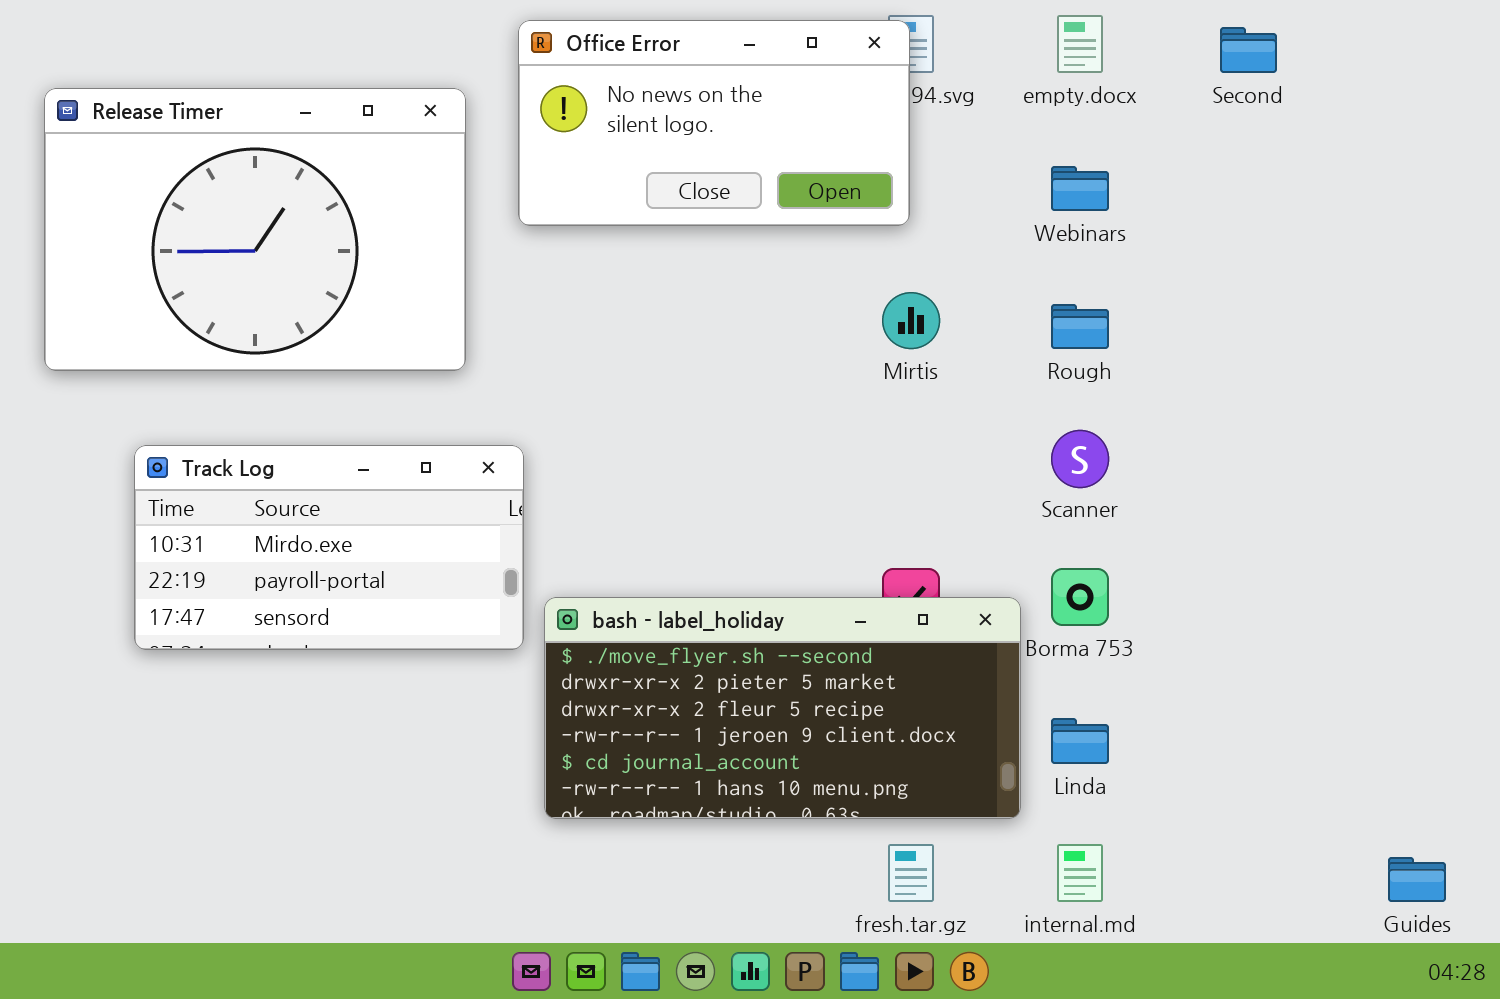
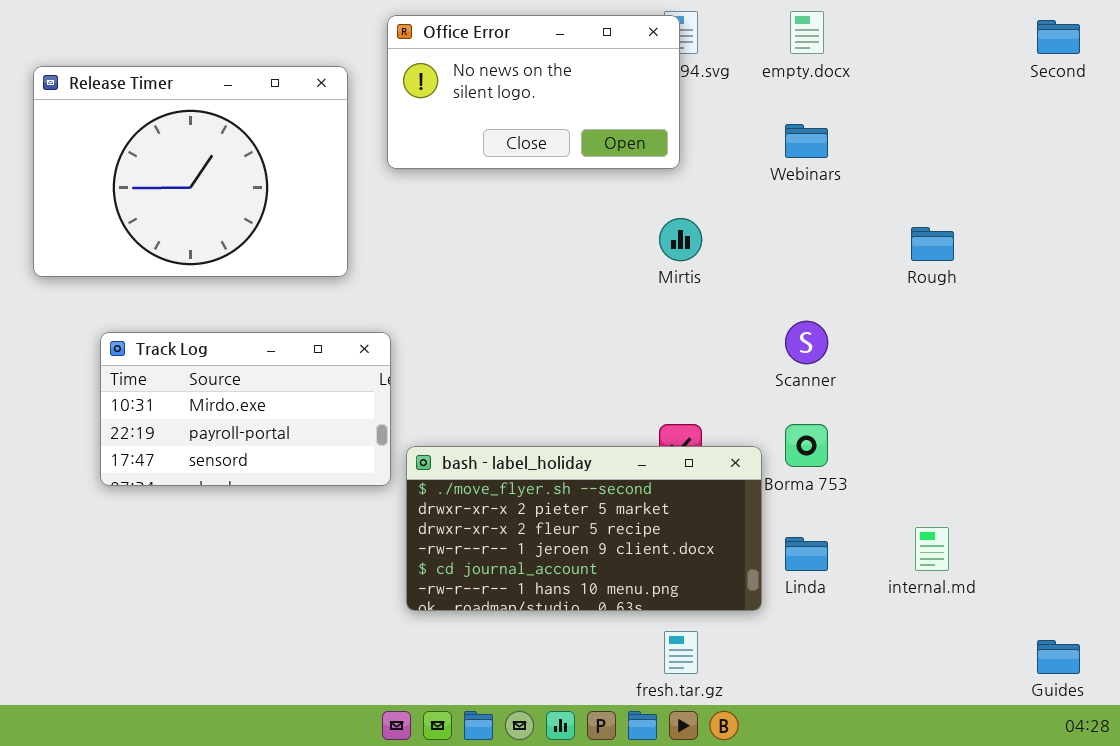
Second: [1220,27,1277,73] -> [1037,20,1080,54], moved
Rough: [1051,304,1109,349] -> [911,227,954,261], moved
internal.md: [1057,844,1103,902] -> [915,527,949,571], moved

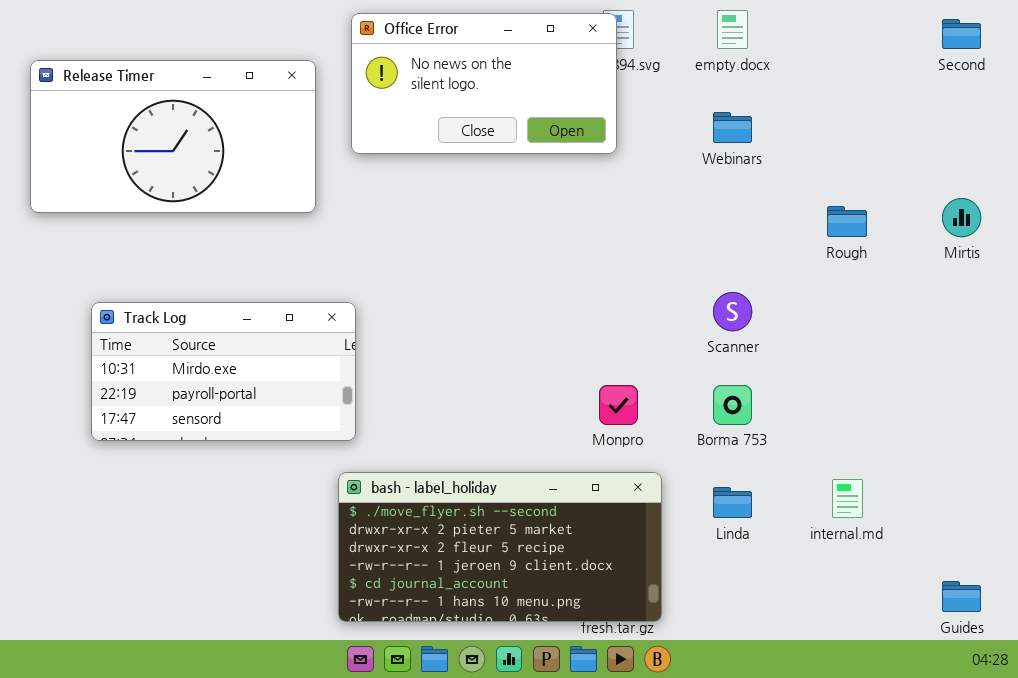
Release Timer: [33,66,348,277] -> [30,60,316,213], resized
Mirtis: [659,218,702,261] -> [942,198,981,237], moved
bash - label_holiday: [406,446,762,611] -> [338,472,662,622], moved

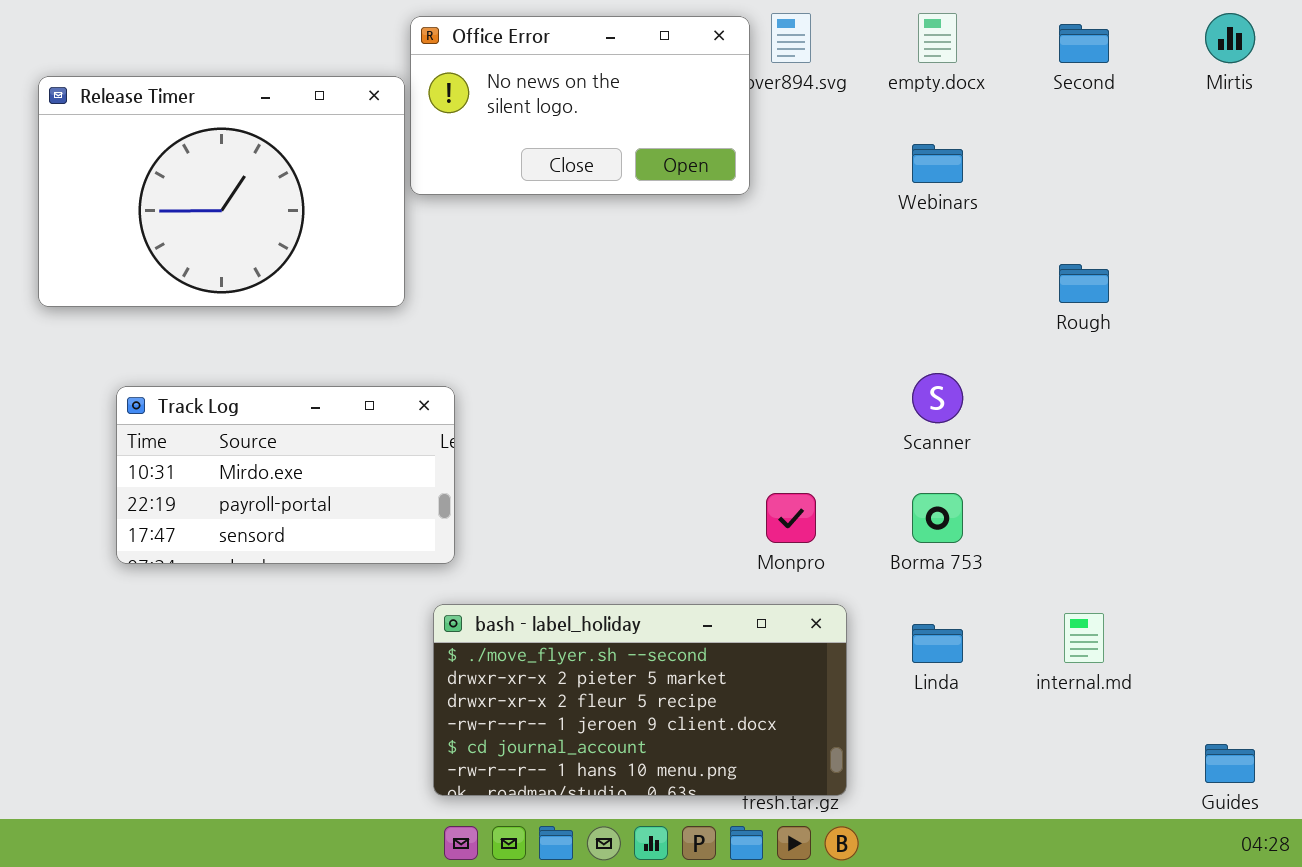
Office Error: [351,13,617,154] -> [410,16,750,195], moved
Second: [942,19,981,49] -> [1059,24,1109,63], moved
Release Timer: [30,60,316,213] -> [38,76,405,307], resized
Mirtis: [942,198,981,237] -> [1205,13,1255,63], moved

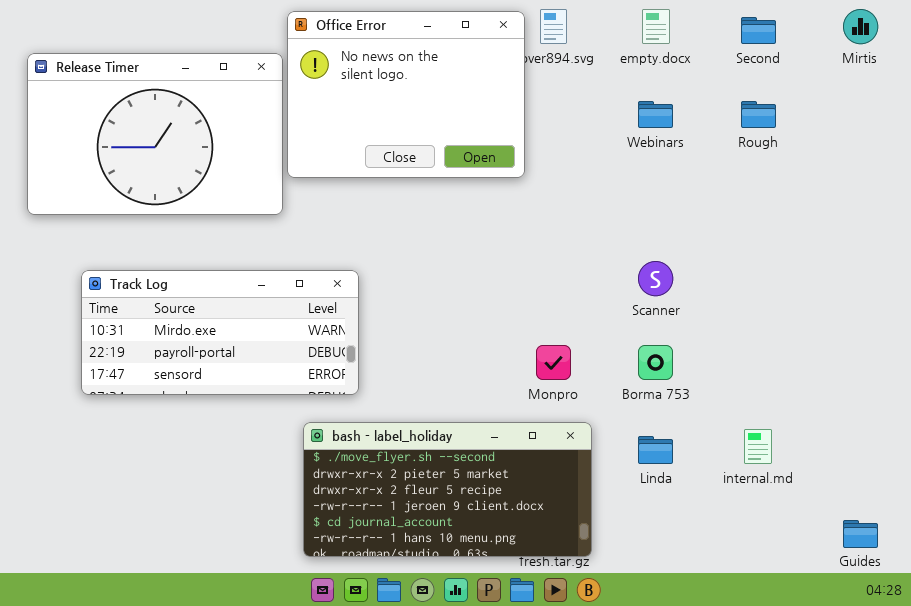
Office Error: [410,16,750,195] -> [287,11,525,178], resized
Rough: [1059,264,1109,303] -> [741,101,776,128], moved
Track Log: [116,386,455,564] -> [81,270,359,395], resized

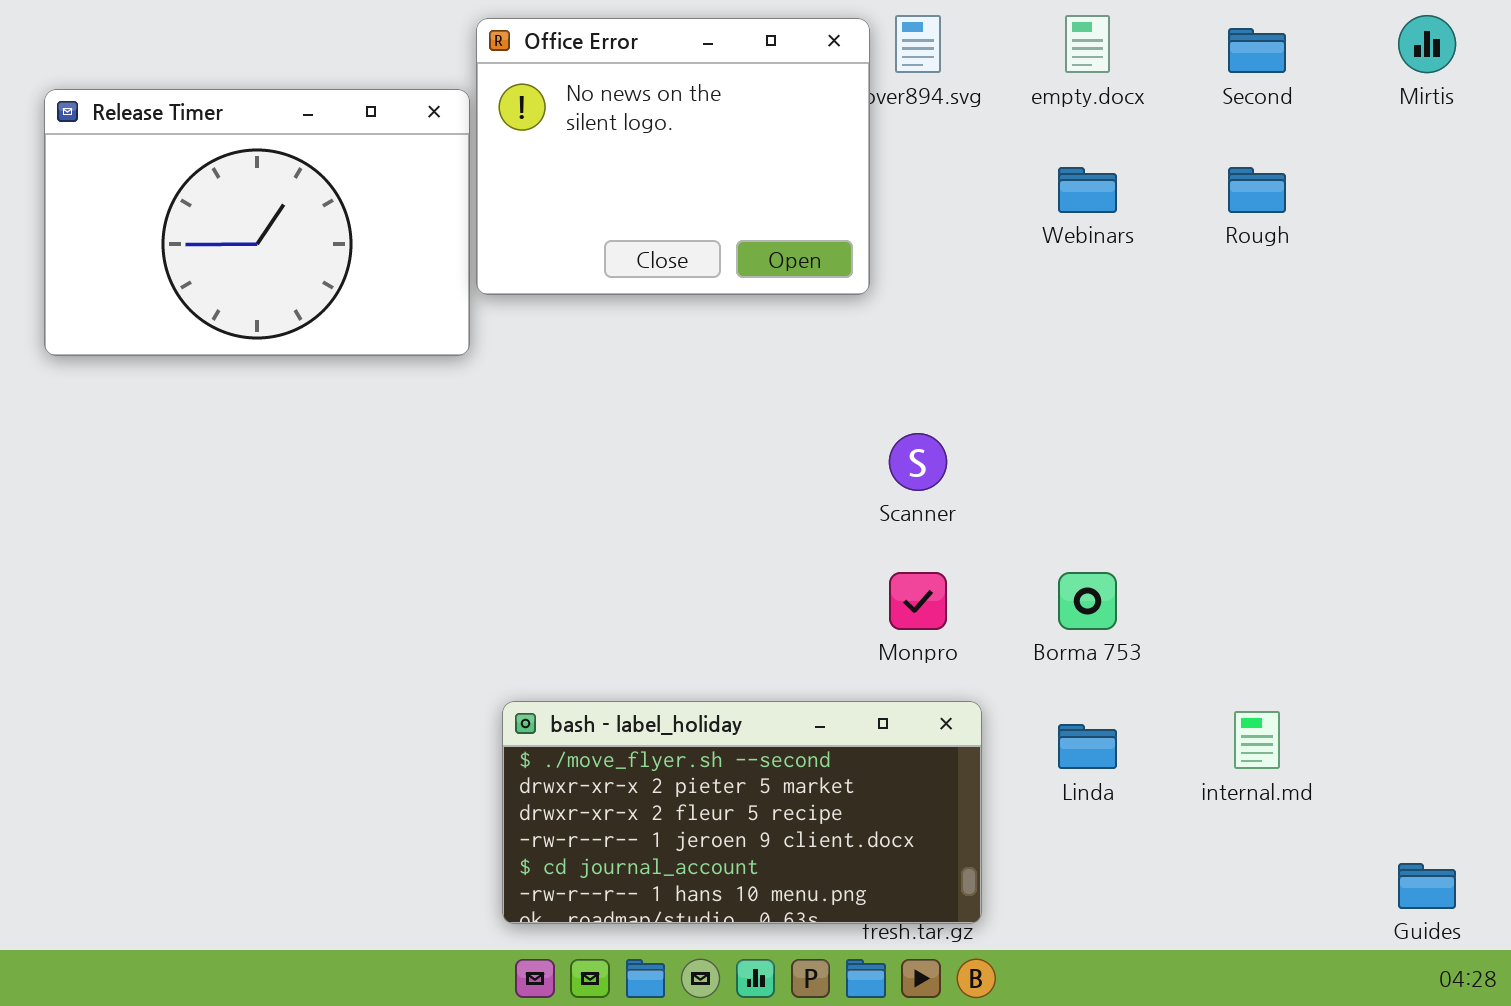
Scanner: [638,261,673,296] -> [889,433,947,491], moved
Track Log: [81,270,359,395] -> none, closed

